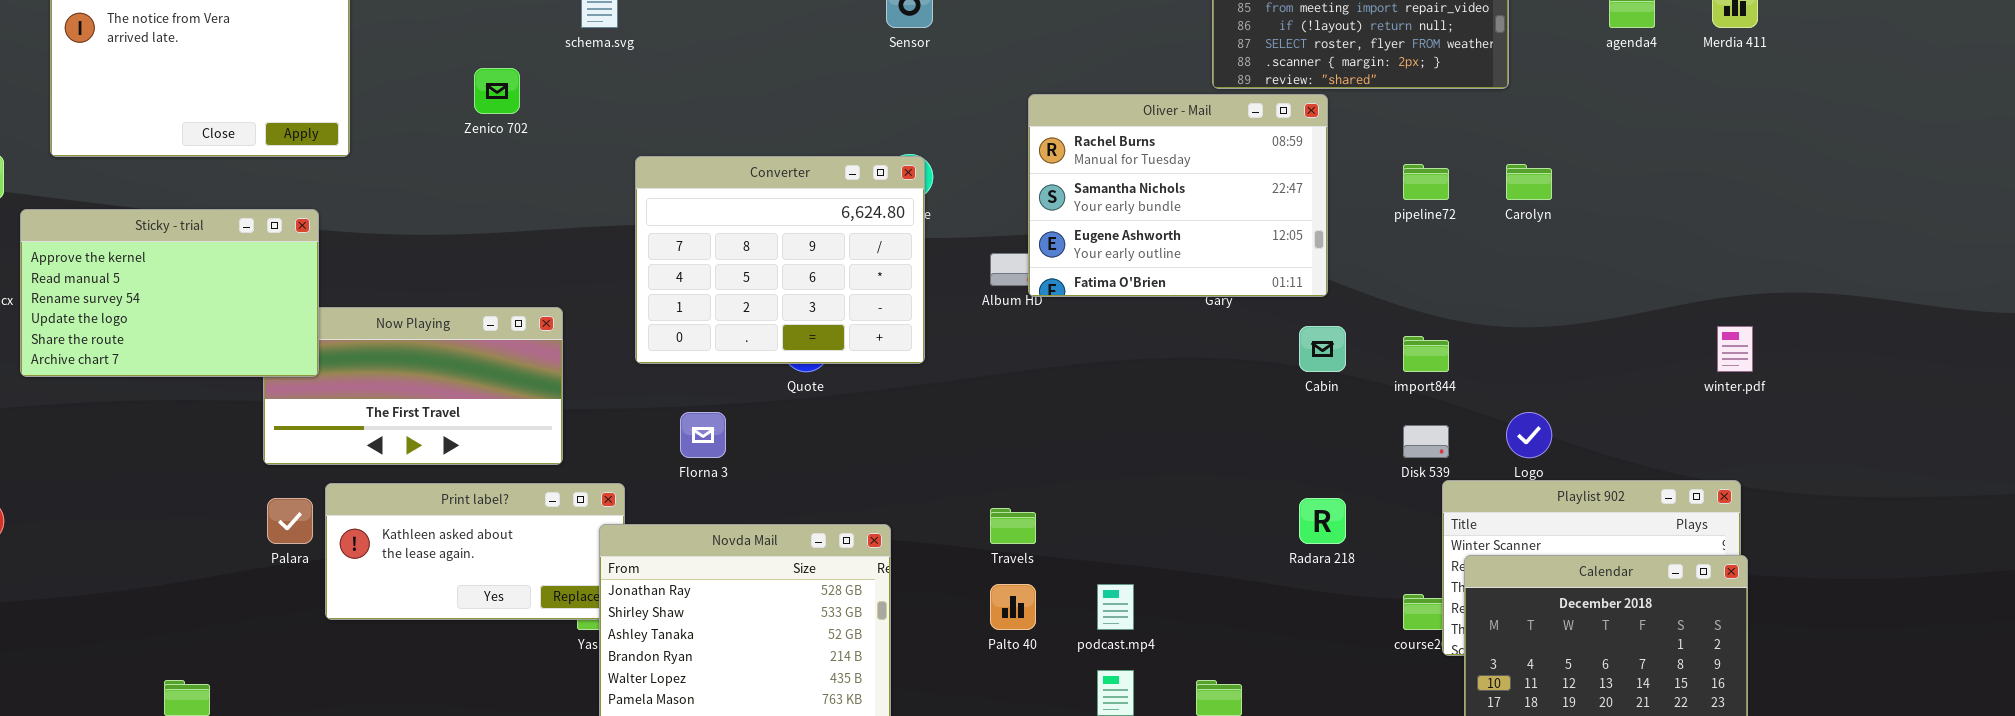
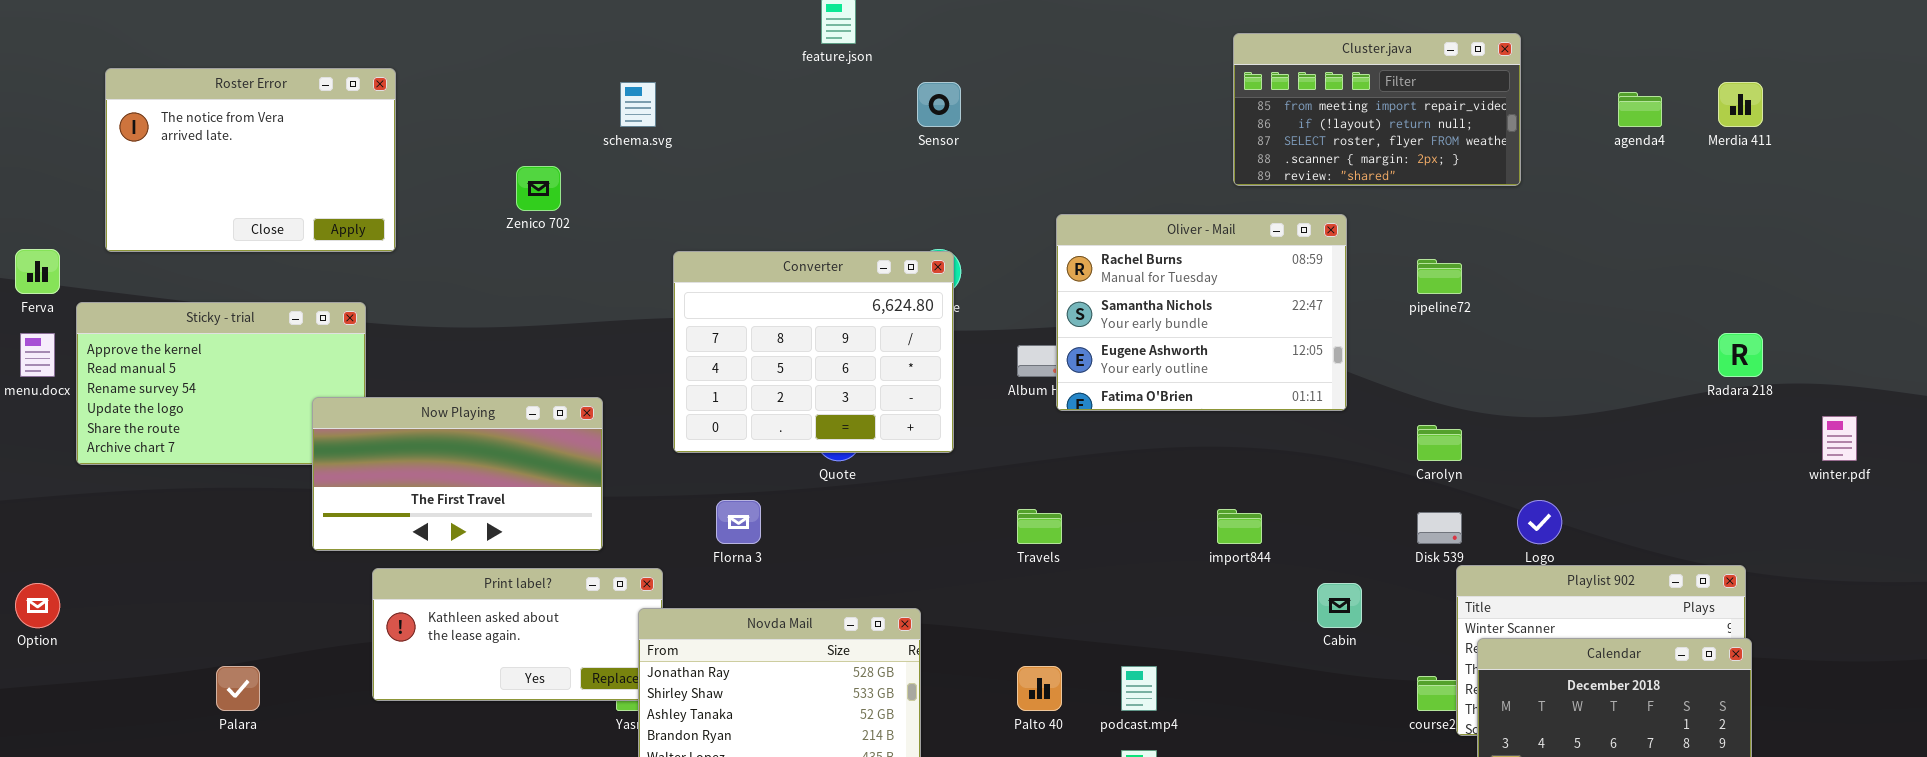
Oliver - Mail: [1028,94,1328,297] -> [1056,214,1347,411], moved
Carolyn: [1506,164,1552,200] -> [1417,425,1462,461], moved
Now Playing: [263,307,563,465] -> [312,397,603,551], raised
Cabin: [1299,326,1346,372] -> [1317,583,1362,628], moved
winter.pdf: [1717,326,1753,372] -> [1822,416,1857,461], moved
import844: [1403,336,1449,372] -> [1217,509,1262,544], moved
Palara: [267,498,313,544] -> [216,666,260,711], moved
Radara 218: [1299,498,1346,544] -> [1718,333,1763,377], moved
Travels: [990,508,1036,544] -> [1017,509,1062,544], moved

